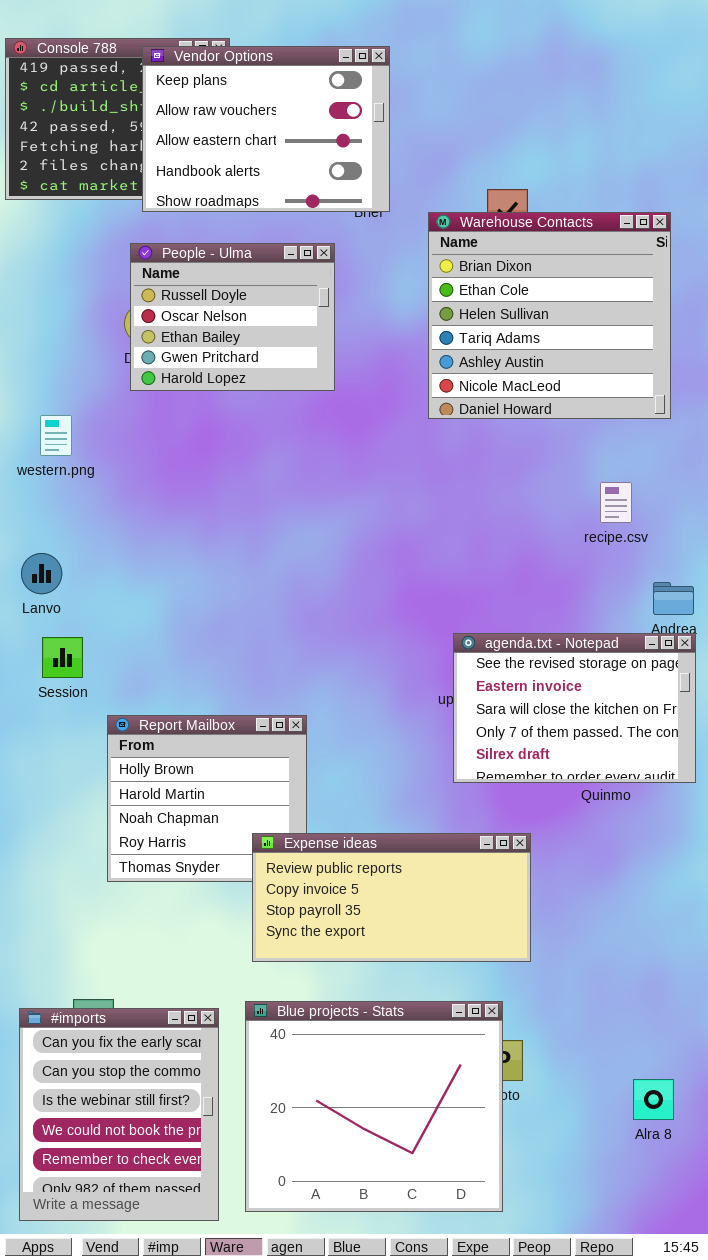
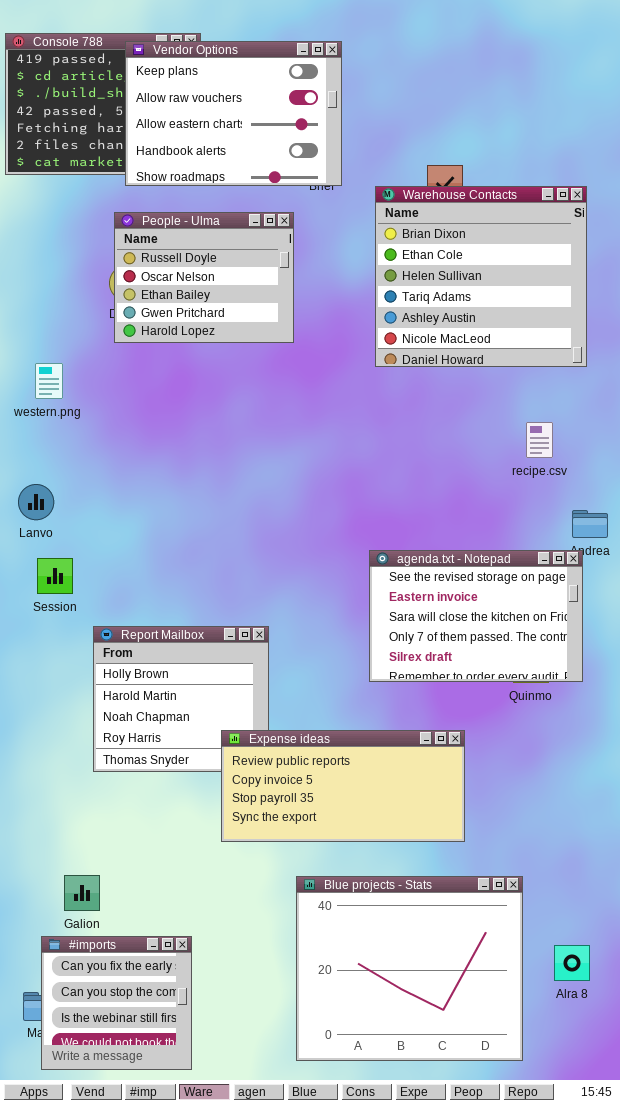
agenda.txt - Notepad: [453,633,696,783] -> [369,550,583,682], moved
Blue projects - Stats: [245,1001,503,1212] -> [296,876,523,1061], moved
#imports: [19,1008,219,1221] -> [41,936,192,1070], resized

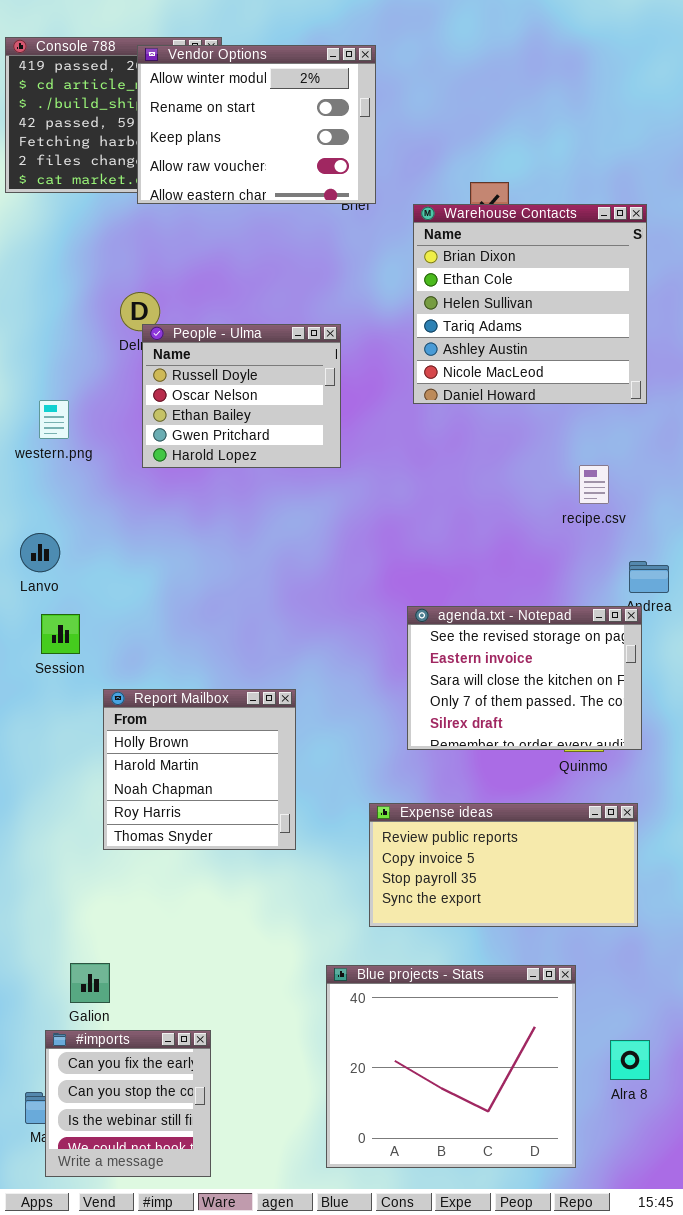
Vendor Options: [125,41,342,186] -> [137,45,376,204], scrolled up 2 rows
People - Ulma: [114,212,294,343] -> [142,324,341,468], moved
Expense ideas: [221,730,465,842] -> [369,803,638,927], moved

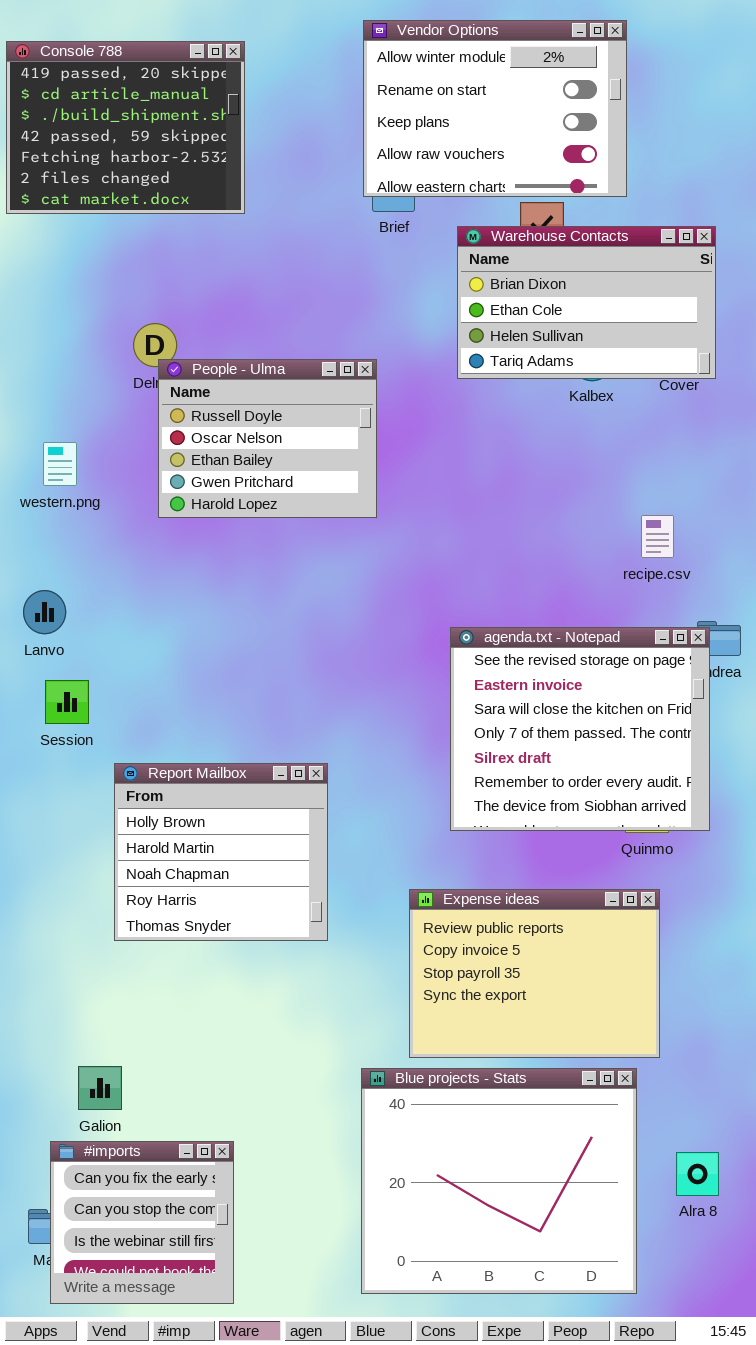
Vendor Options: [137,45,376,204] -> [363,20,627,197], moved
Warehouse Contacts: [413,204,647,404] -> [457,226,716,379], resized
agenda.txt - Notepad: [407,606,642,750] -> [450,627,710,831], resized
Expense ideas: [369,803,638,927] -> [409,889,660,1058], resized

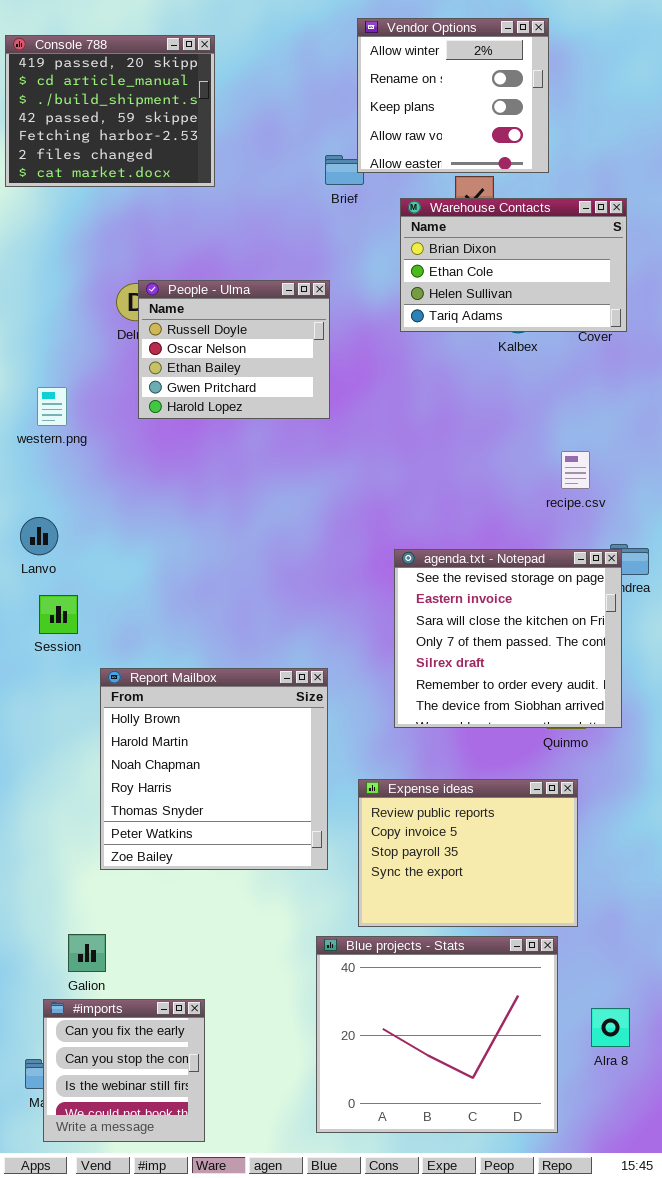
Vendor Options: [363,20,627,197] -> [357,18,549,173], resized
People - Ulma: [158,359,377,518] -> [138,280,330,419], moved
Report Mailbox: [114,763,328,941] -> [100,668,328,870], resized

